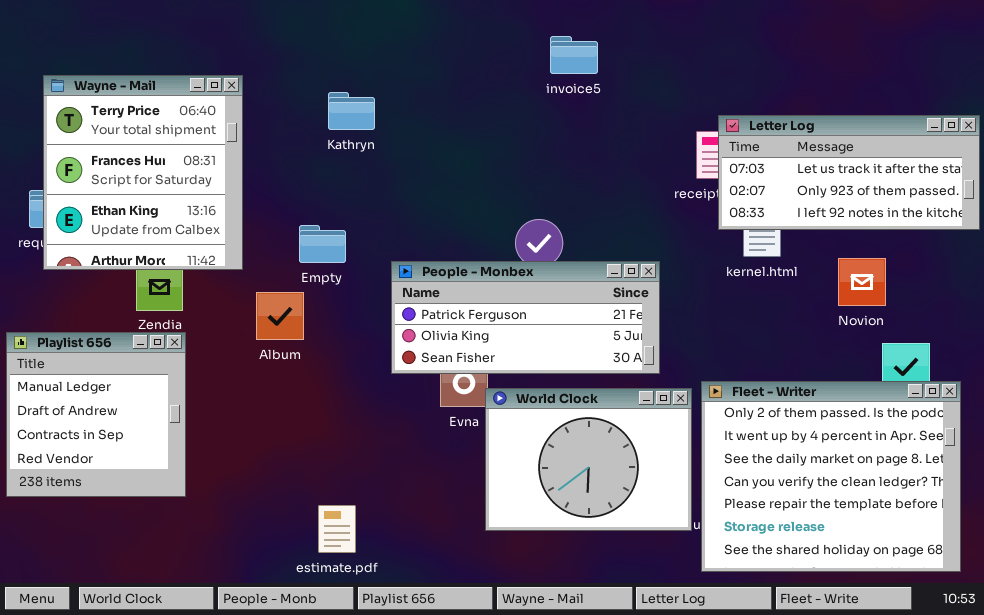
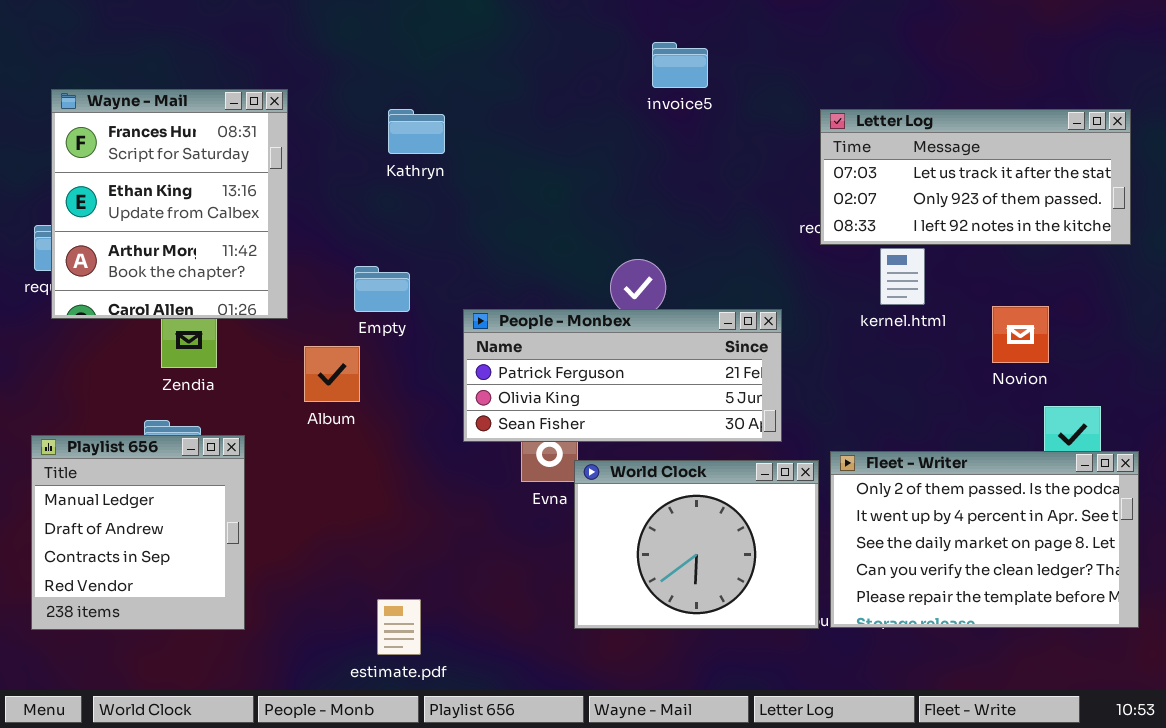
Wayne - Mail: [43,75,243,270] -> [51,89,288,319], scrolled down 1 row
Letter Log: [718,115,980,230] -> [820,109,1131,245], moved
Playlist 656: [6,332,186,497] -> [31,435,245,630], moved
Fleet - Writer: [701,381,961,572] -> [830,451,1139,628], resized

